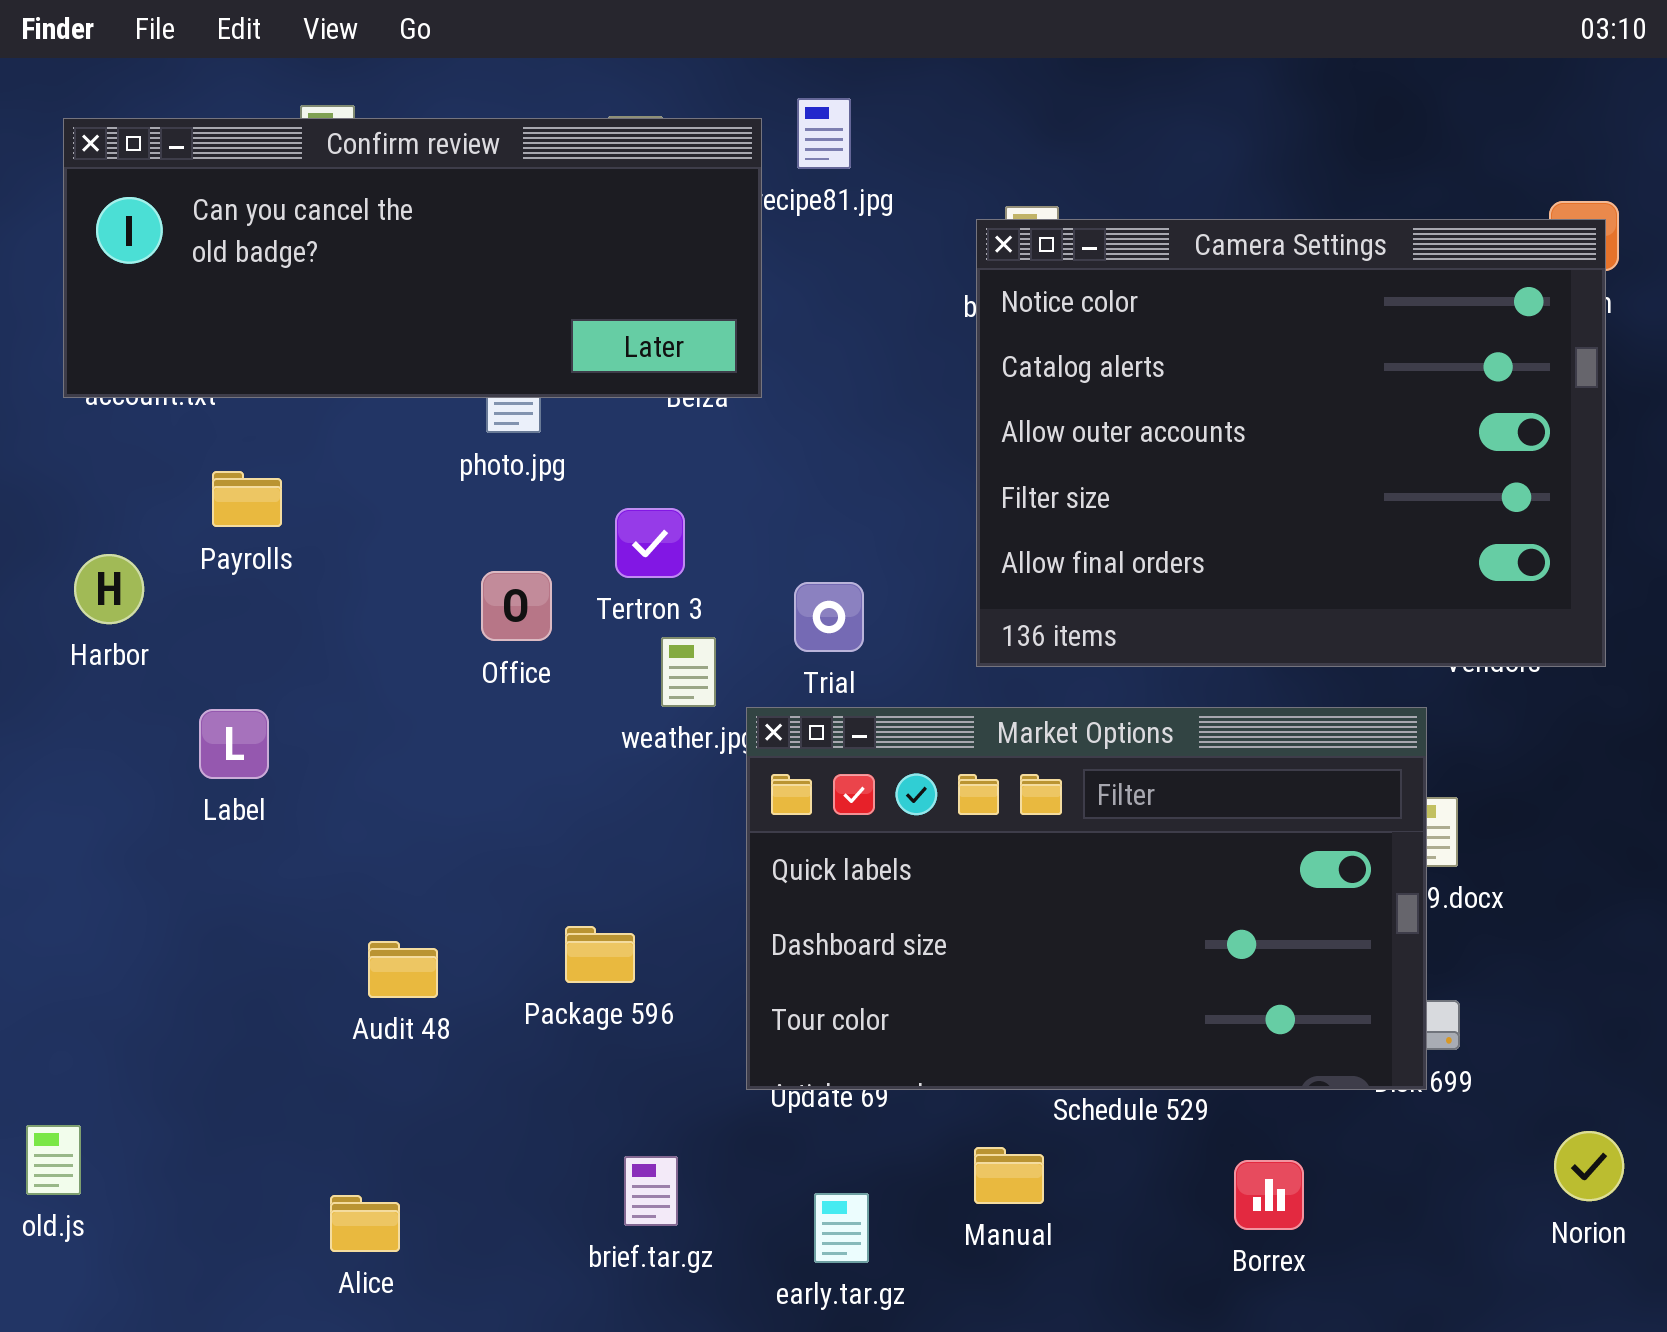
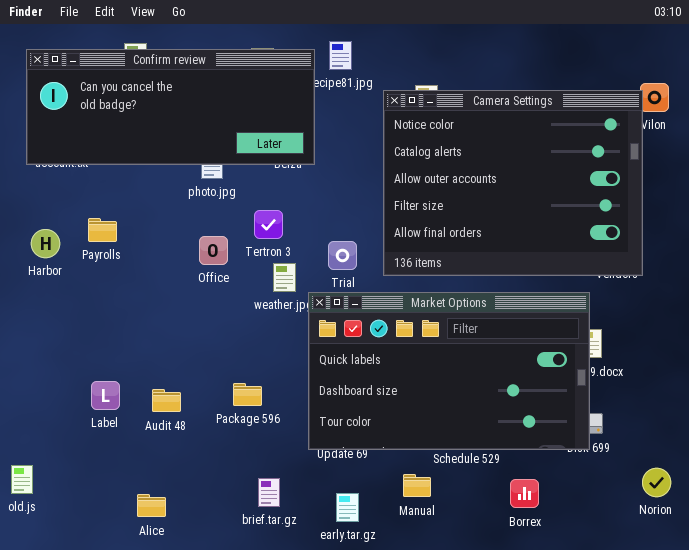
Camera Settings: [976,219,1606,667] -> [383,90,643,276], moved
Payrolls: [212,471,282,527] -> [88,218,117,242], moved
Label: [199,709,269,779] -> [91,381,120,410], moved

